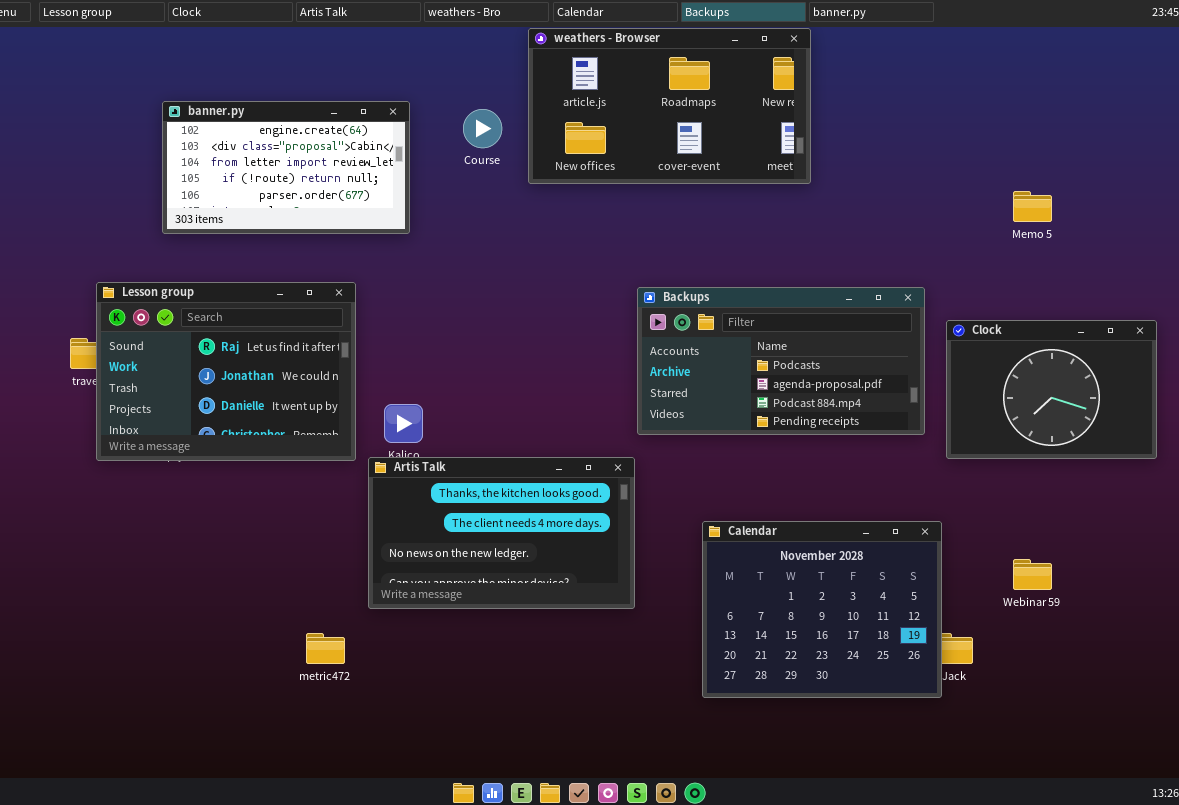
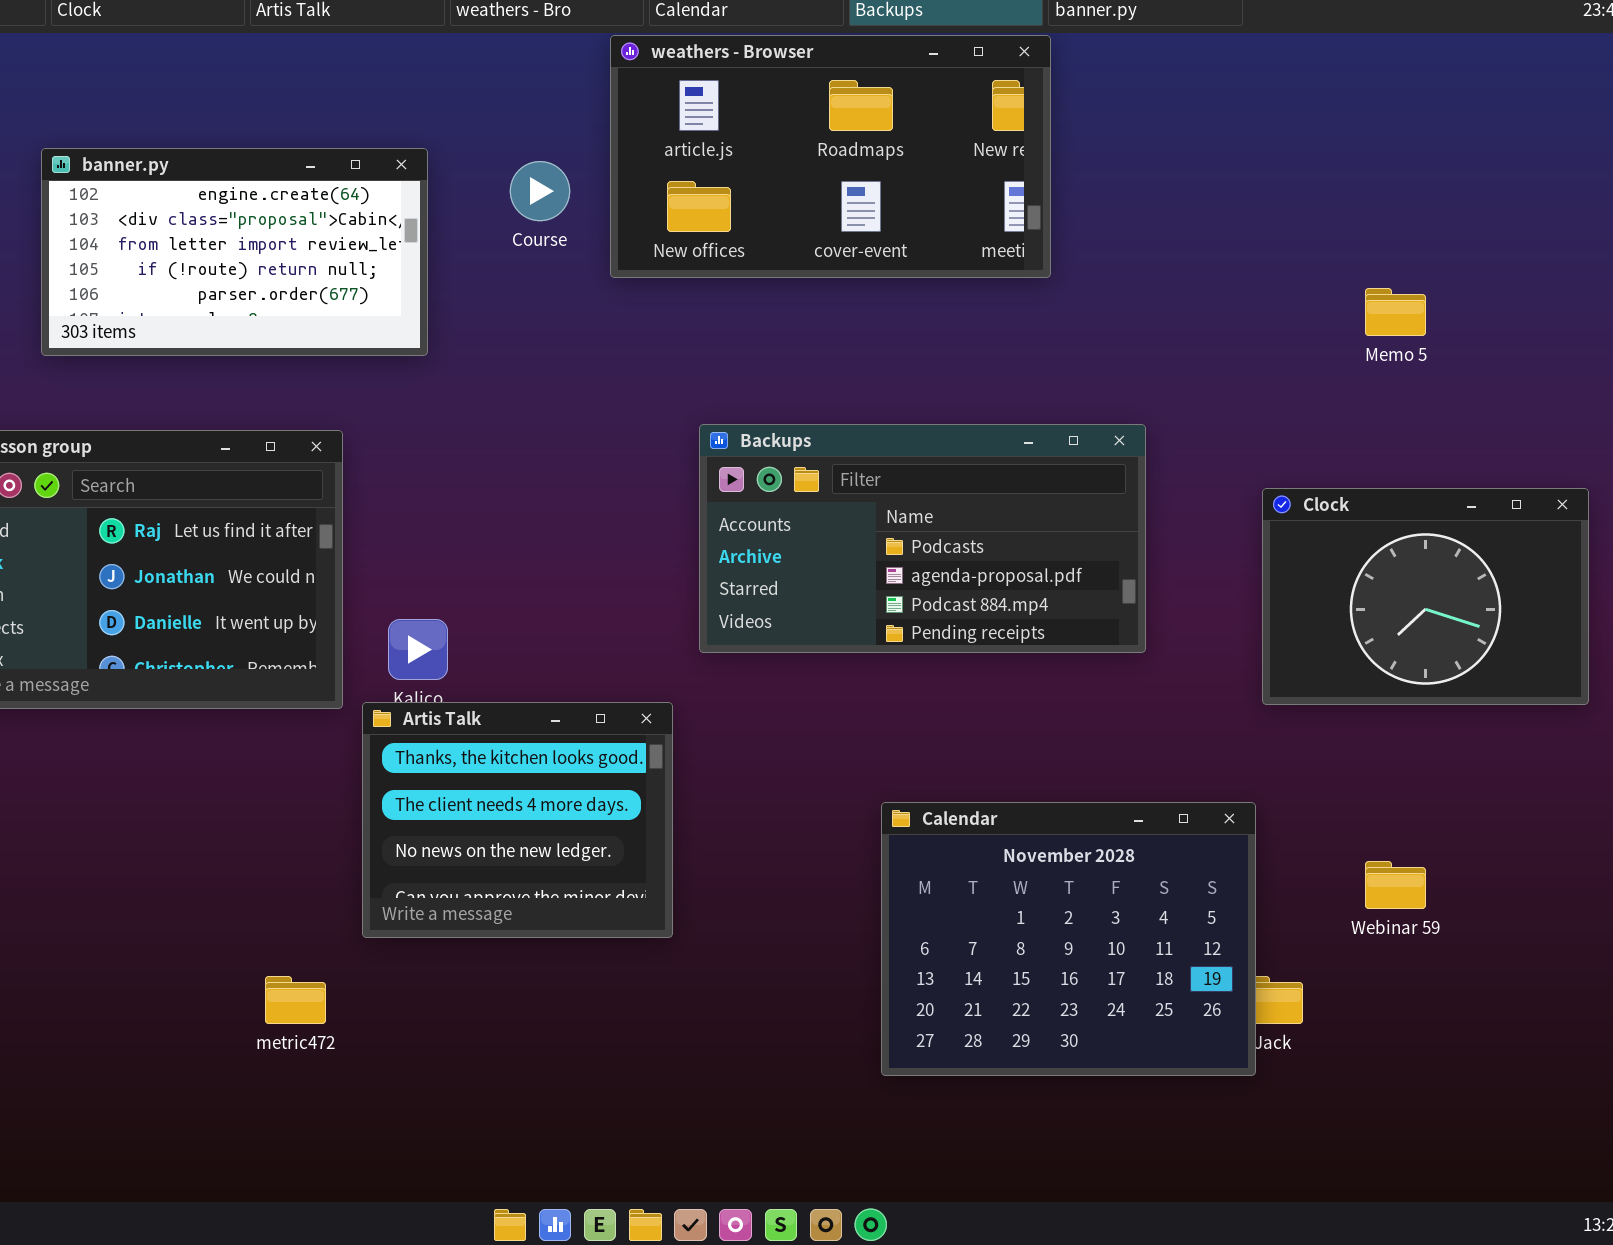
Backups: [637,287,925,435] -> [699,424,1146,653], moved
Artis Talk: [368,457,635,609] -> [362,702,673,938], resized

